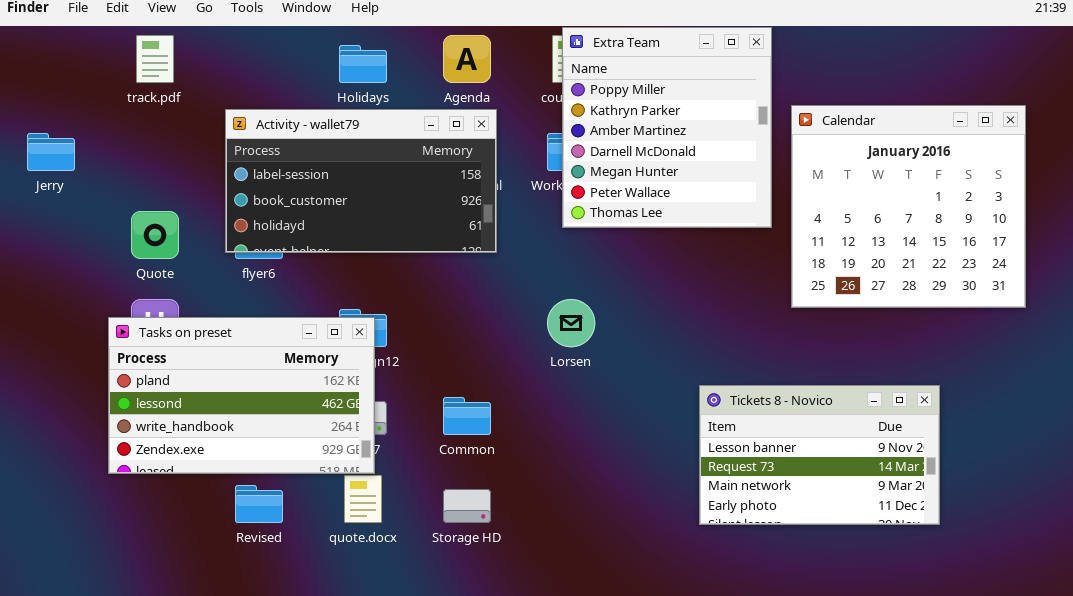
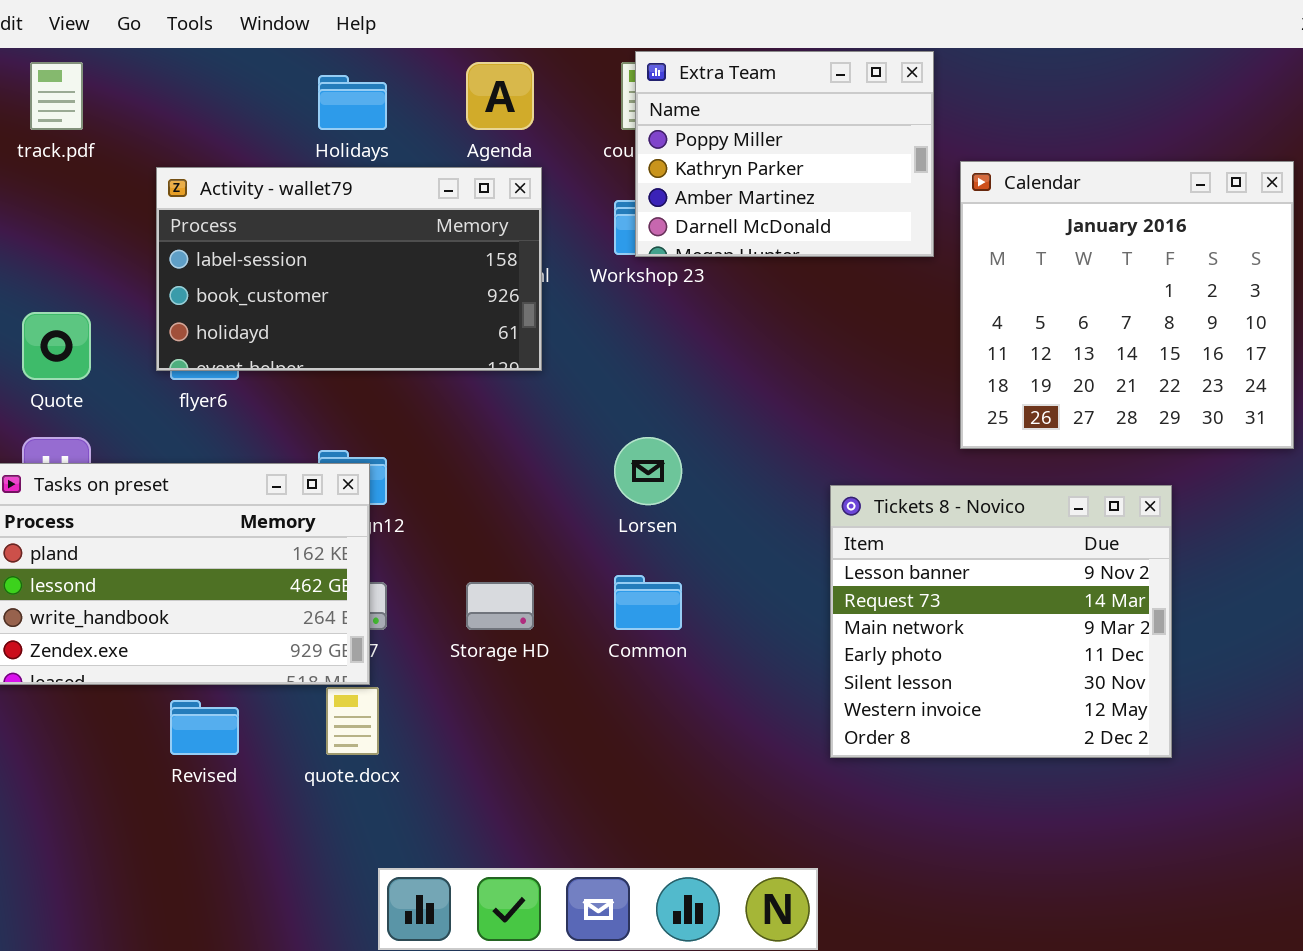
Extra Team: [562,27,772,228] -> [635,51,934,257], resized
Tickets 8 - Novico: [699,385,940,525] -> [830,485,1172,758], resized
Common: [443,397,491,435] -> [614,575,682,630], moved
Storage HD: [443,489,491,523] -> [466,582,534,630], moved

